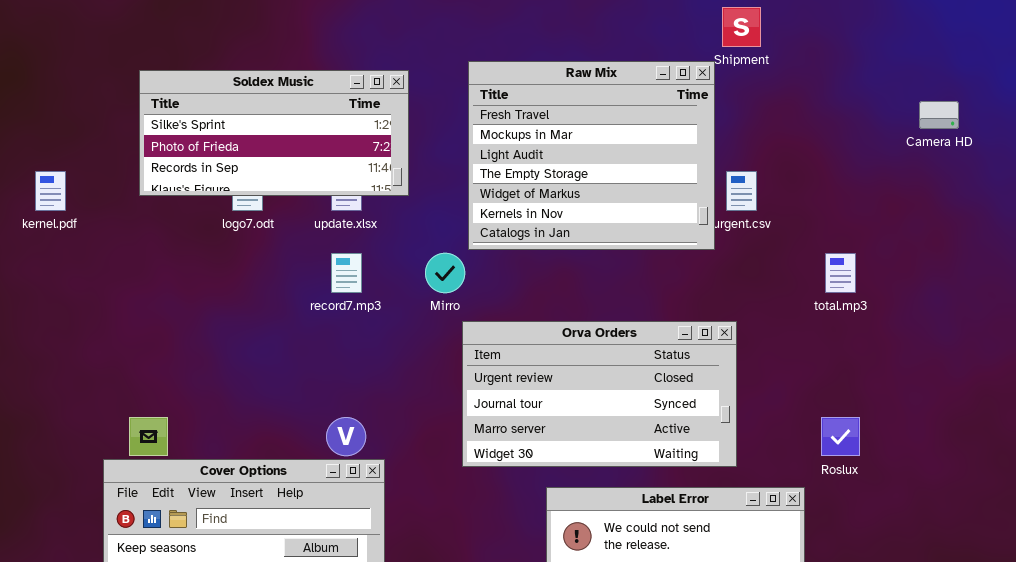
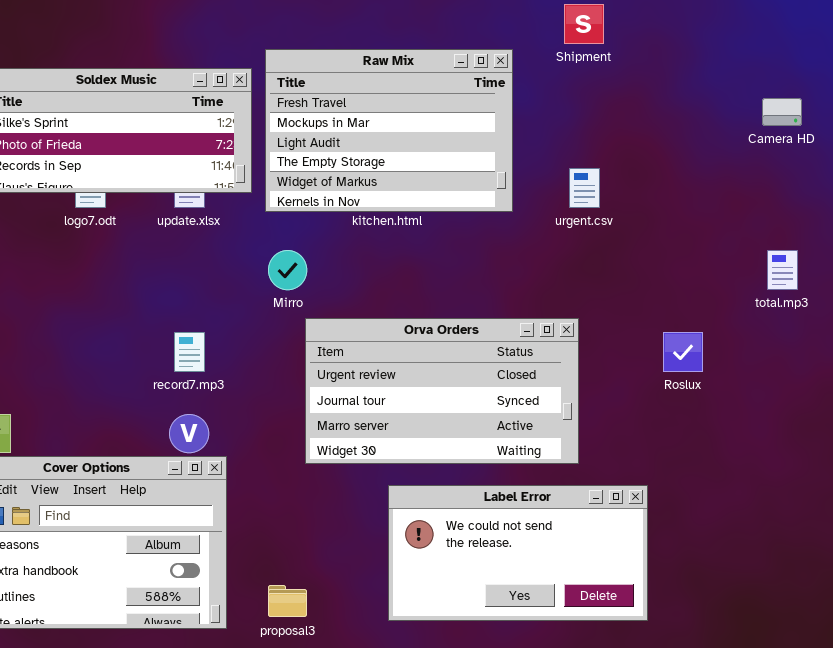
Raw Mix: [468,61,715,250] -> [265,49,513,212], moved, resized
record7.mp3: [331,253,362,293] -> [174,332,205,372], moved
total.mp3: [825,253,856,293] -> [767,250,798,290], moved
Roslux: [821,417,860,456] -> [663,332,703,372], moved

